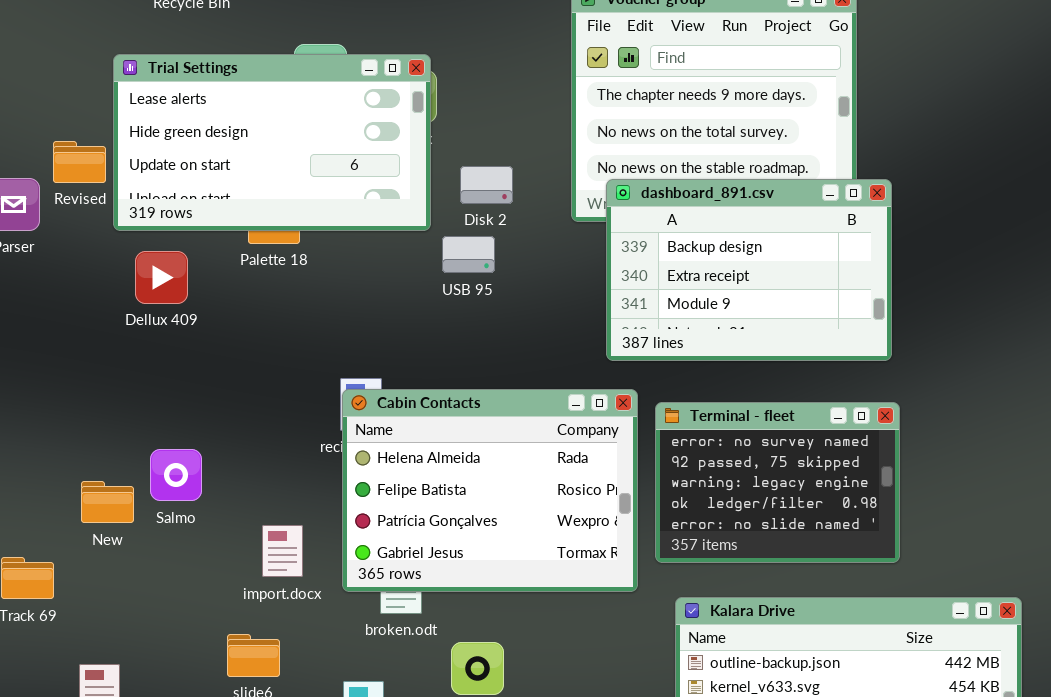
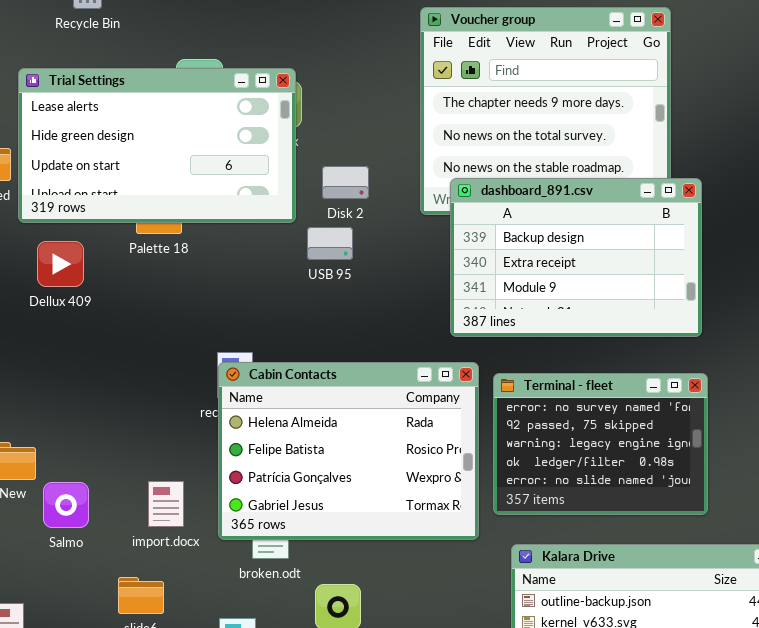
Salmo: [150,449,202,501] -> [43,482,89,528], moved

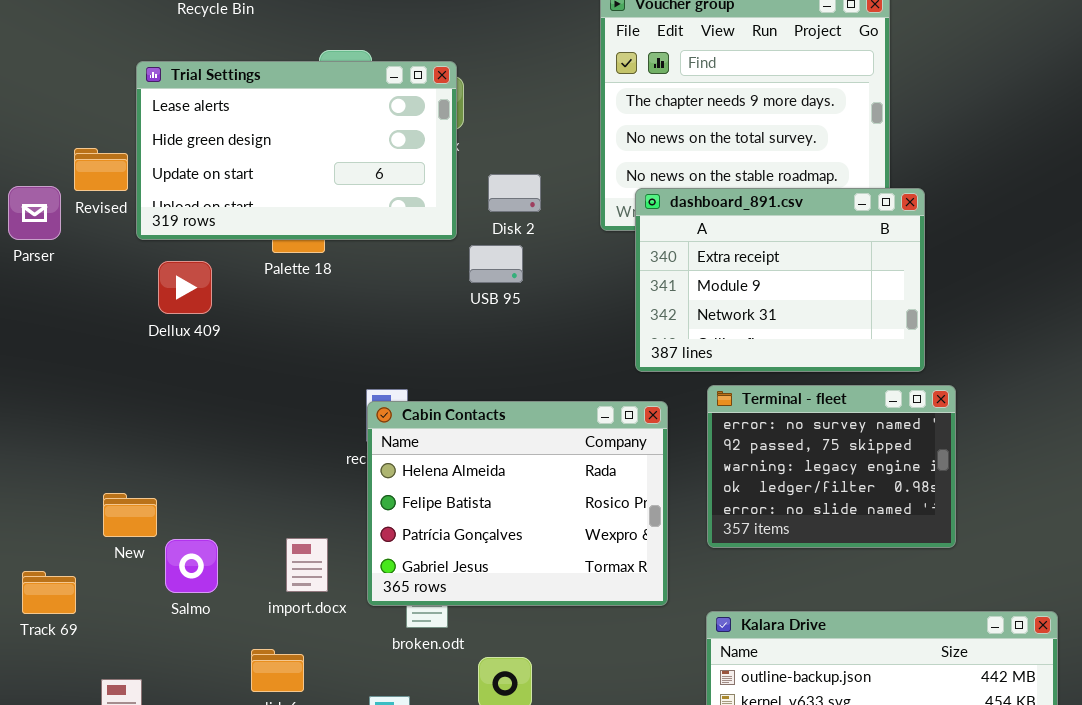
dashboard_891.csv: [450,178,702,337] -> [635,188,925,372], scrolled down 1 row
Terminal - fleet: [493,373,708,515] -> [707,385,956,548], moved

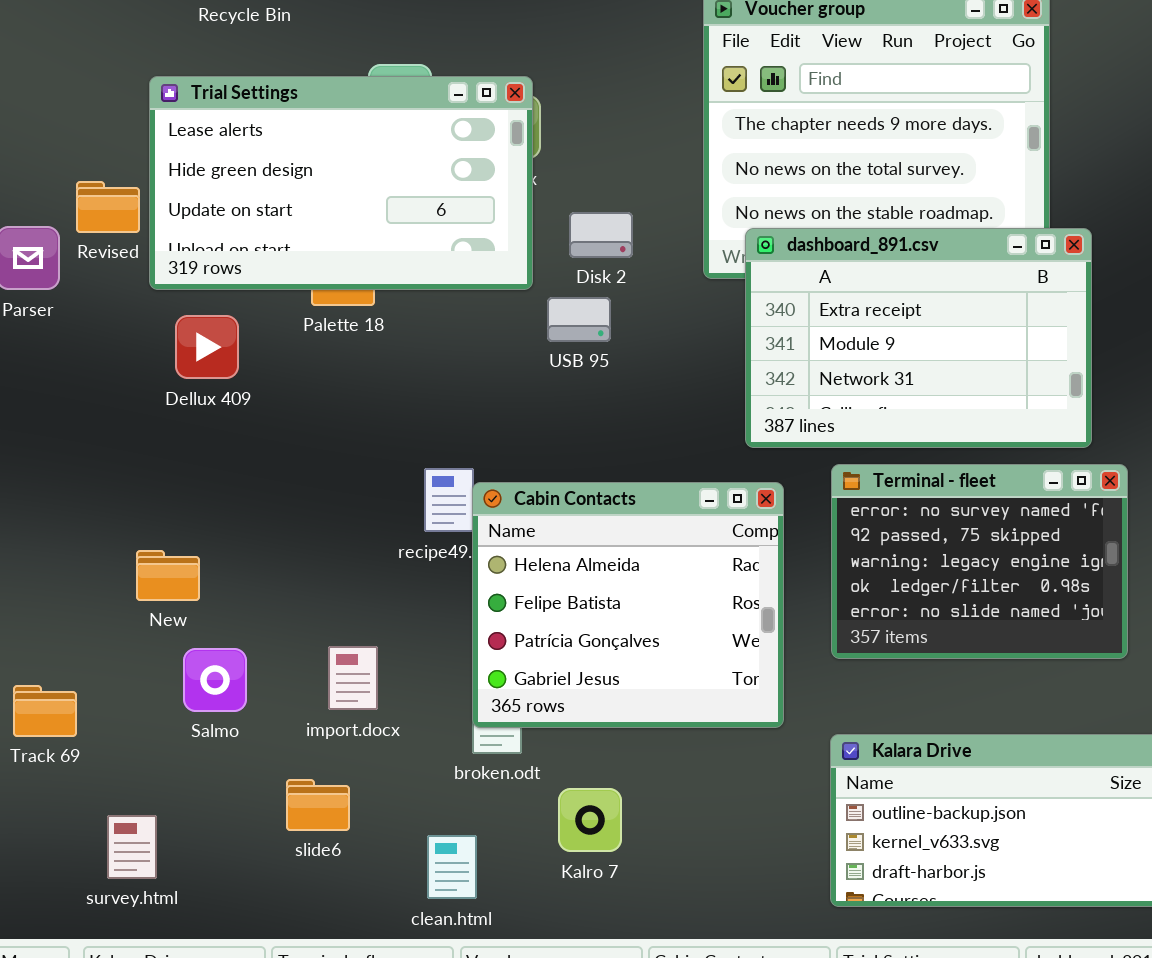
Cabin Contacts: [367,401,668,606] -> [472,482,784,728], resized
New: [103,493,157,537] -> [136,550,200,601], moved

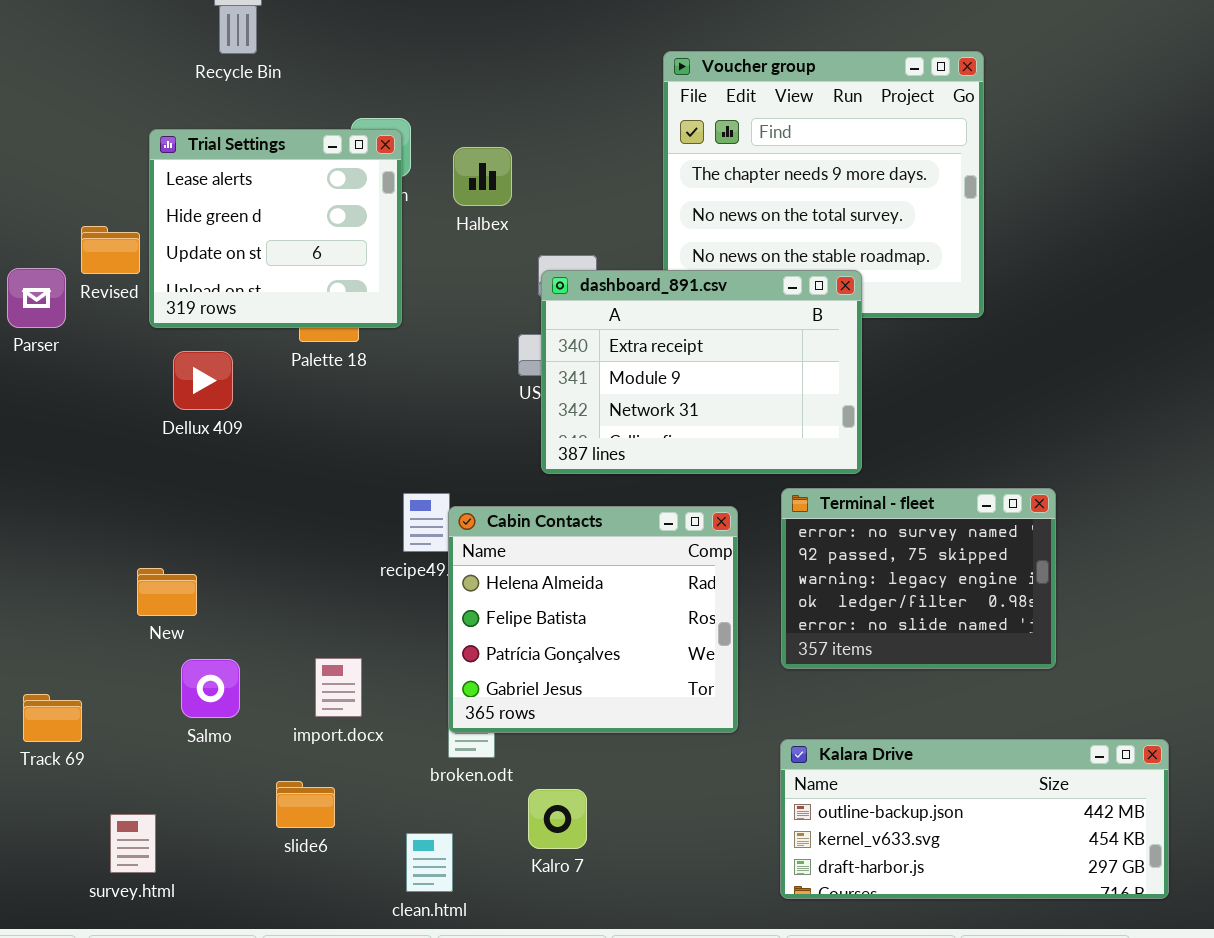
Trial Settings: [149,76,533,290] -> [149,129,402,328], resized
dashboard_891.csv: [745,228,1092,448] -> [541,270,862,474], moved

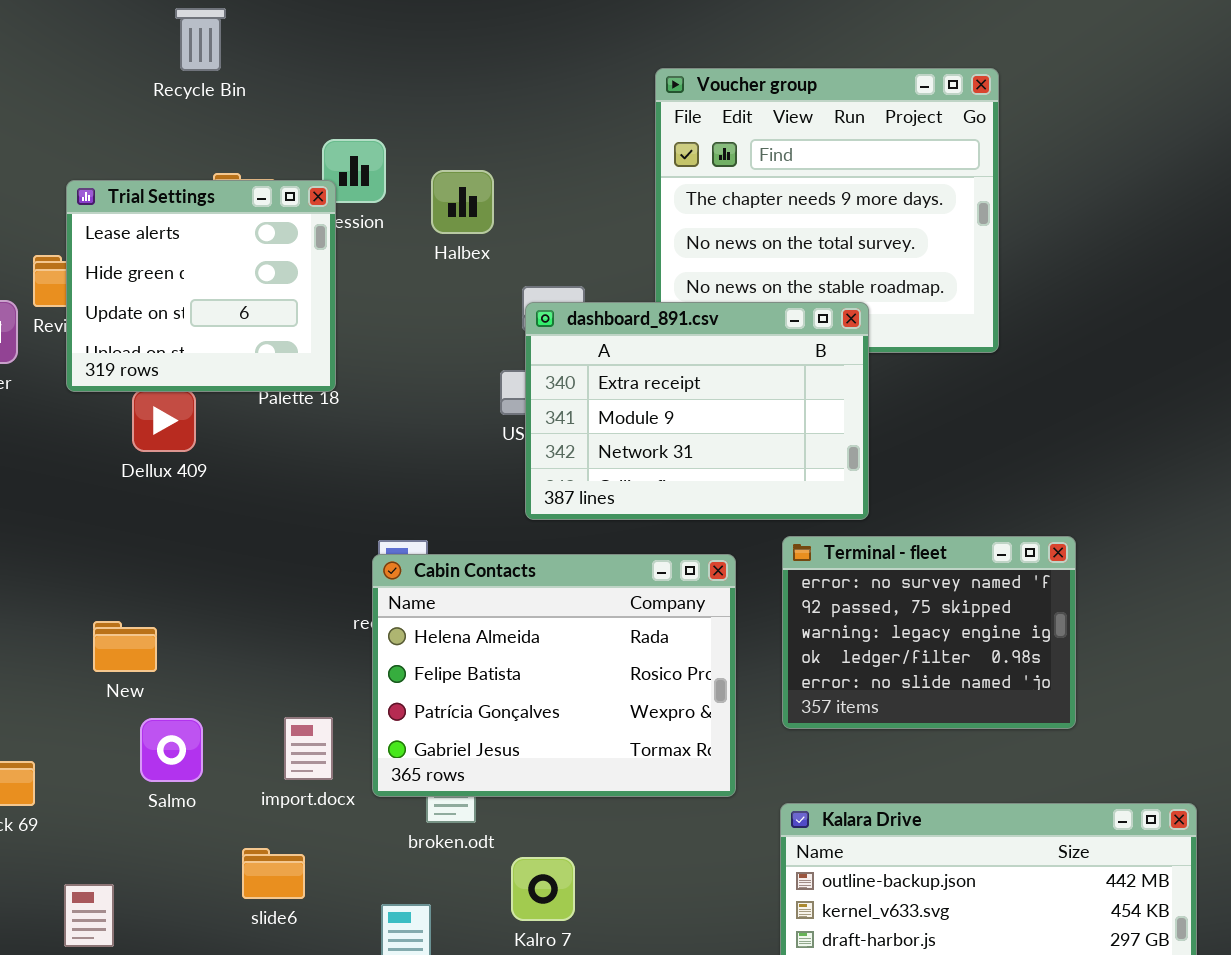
Trial Settings: [149,129,402,328] -> [66,180,336,392], moved
Cabin Contacts: [448,506,738,733] -> [372,554,736,797], resized

